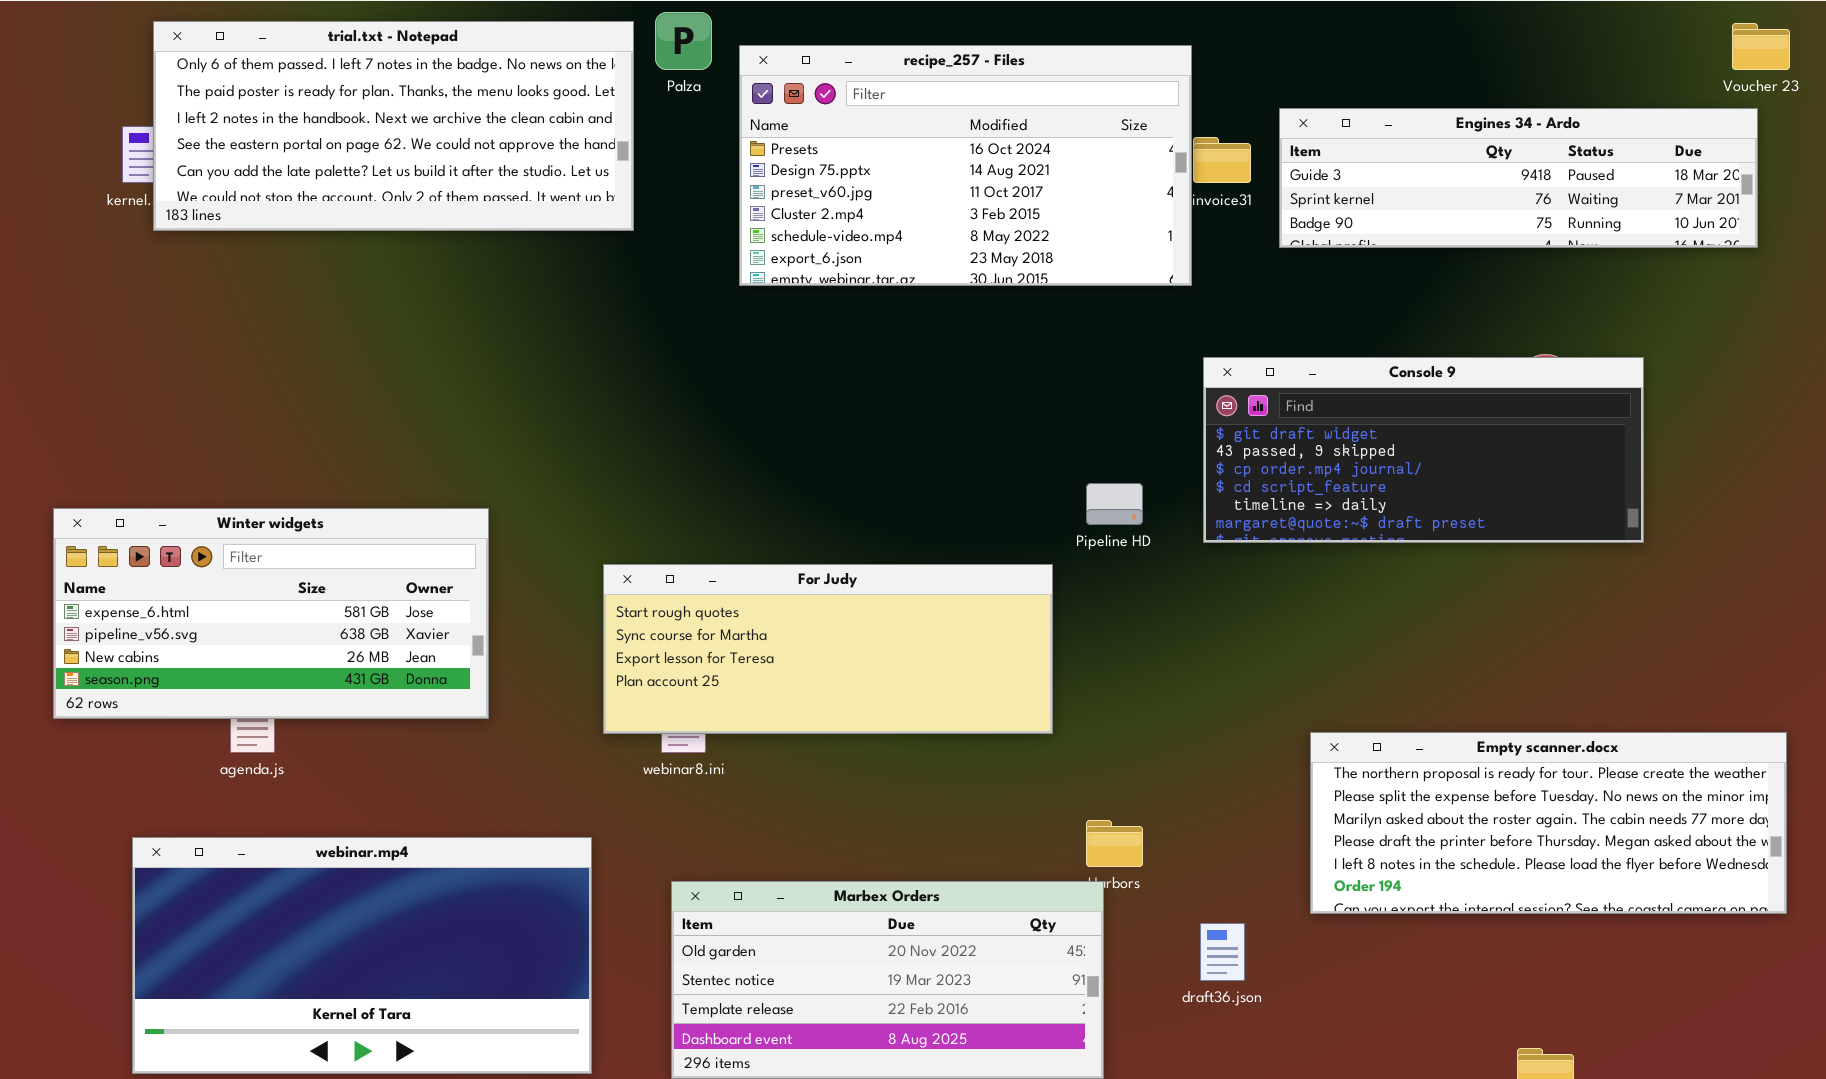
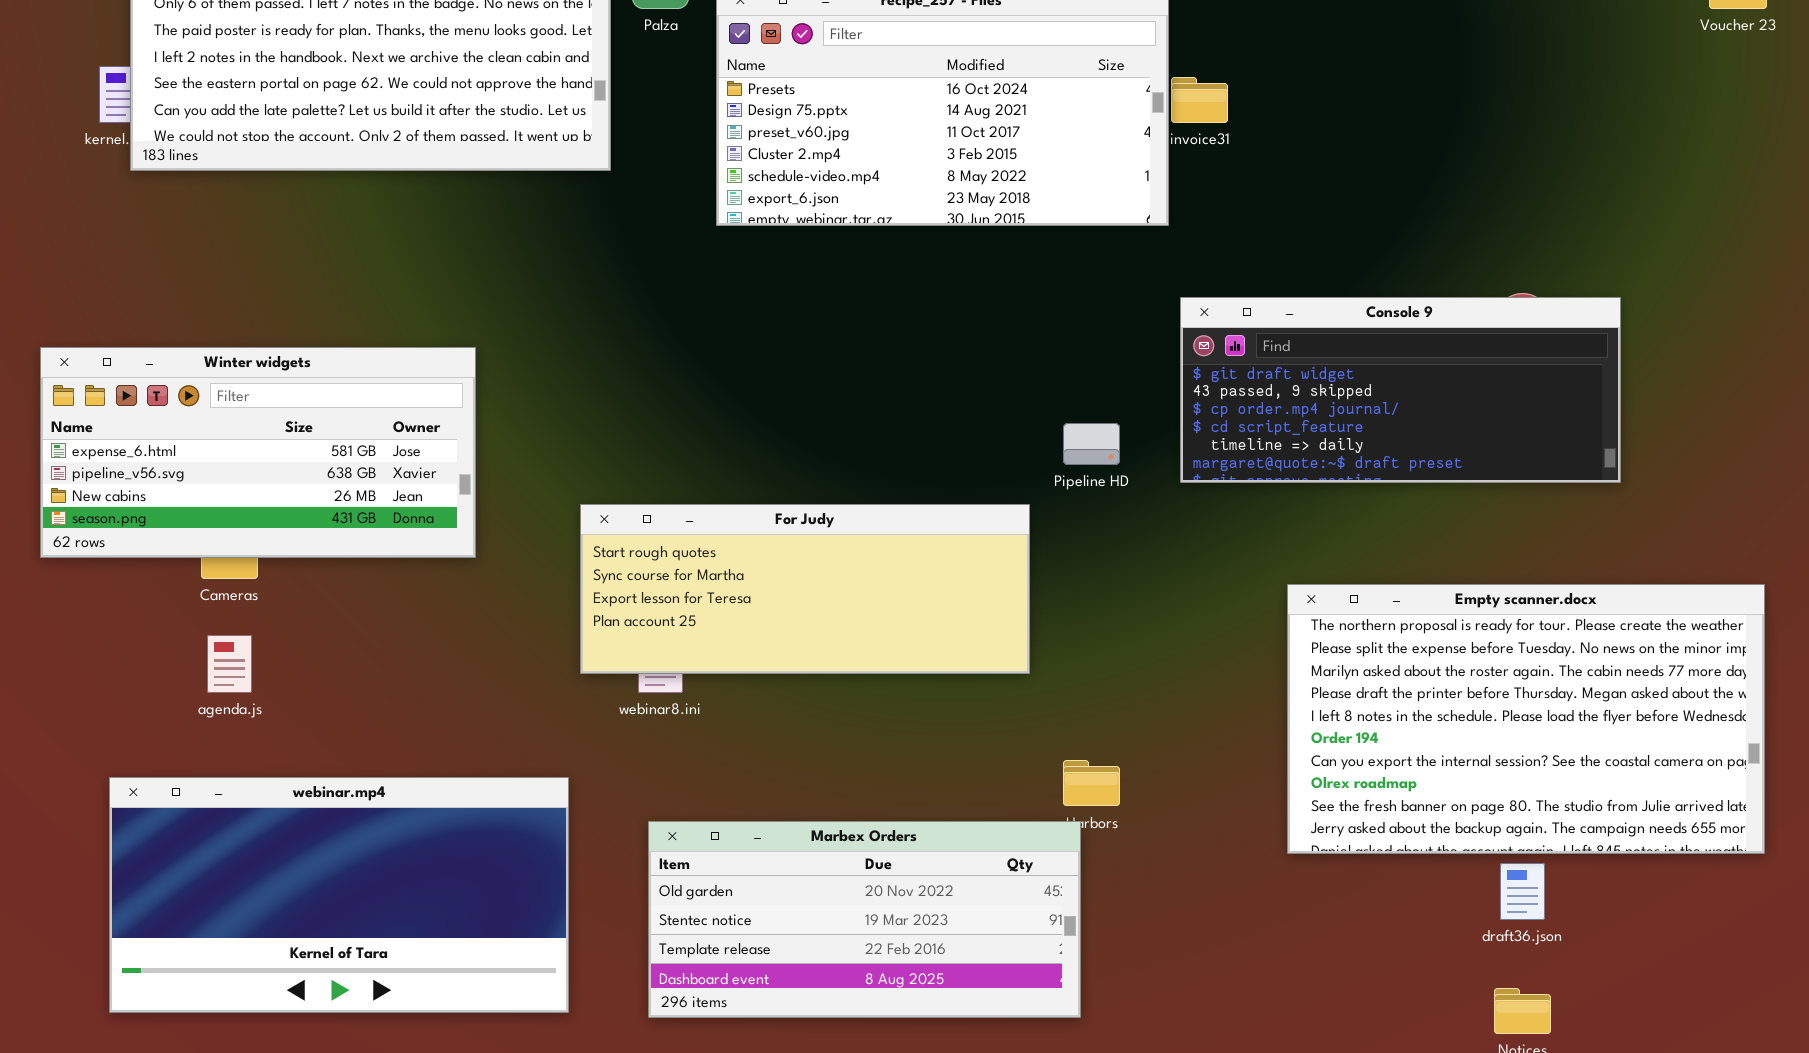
Engines 34 - Ardo: [1279,108,1758,248] -> none, closed
Winter widgets: [53,508,489,719] -> [40,347,476,558], moved
Empty scanner.docx: [1310,732,1787,914] -> [1287,584,1765,854], resized
draft36.json: [1200,923,1245,981] -> [1500,863,1545,920], moved

